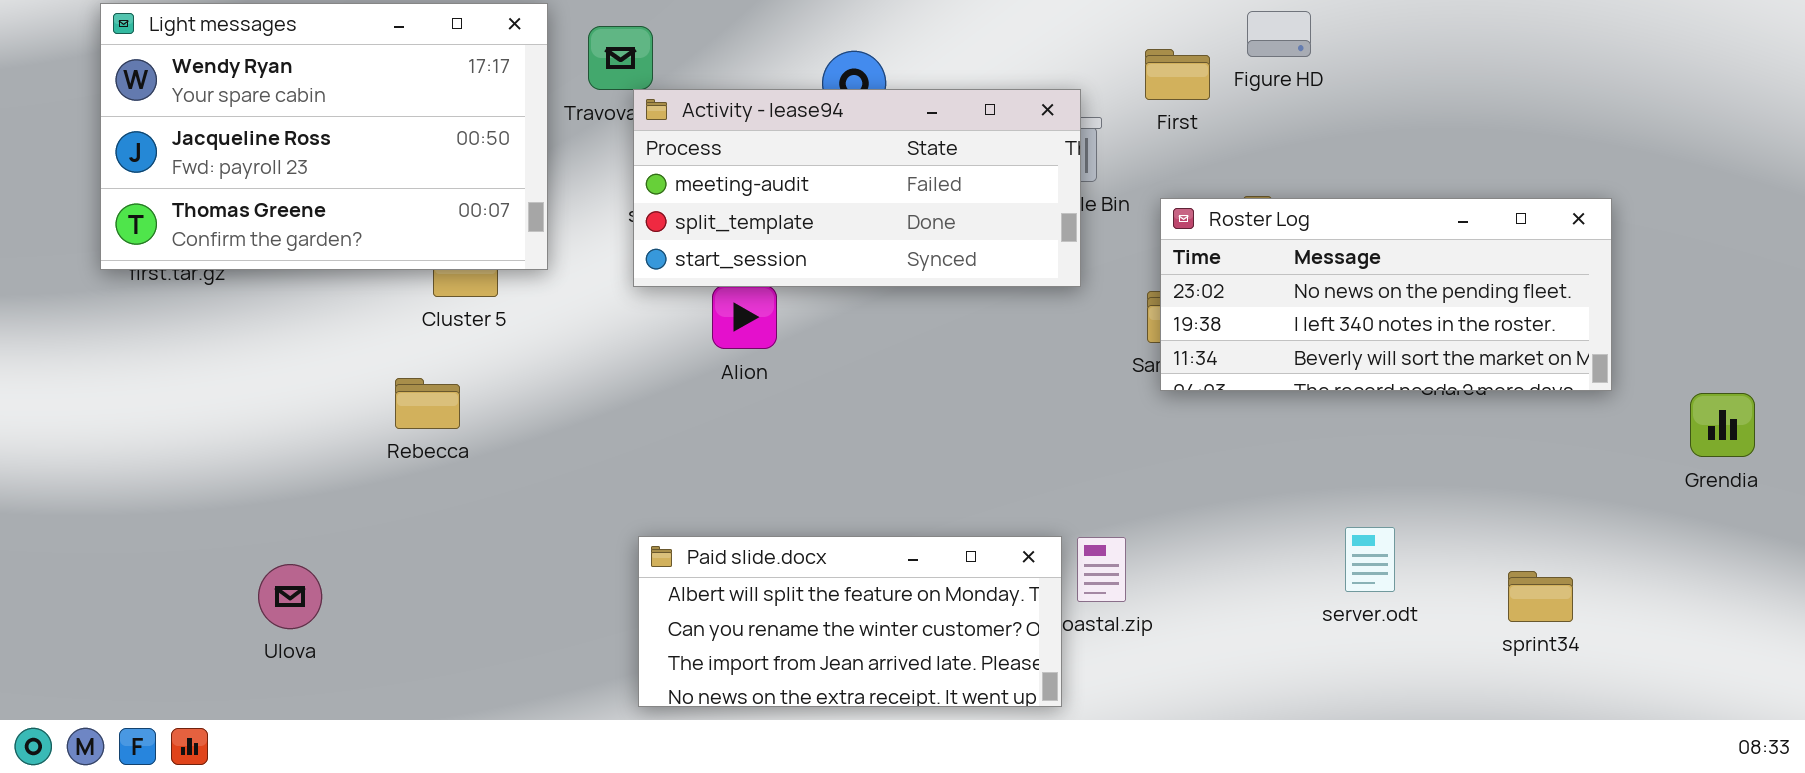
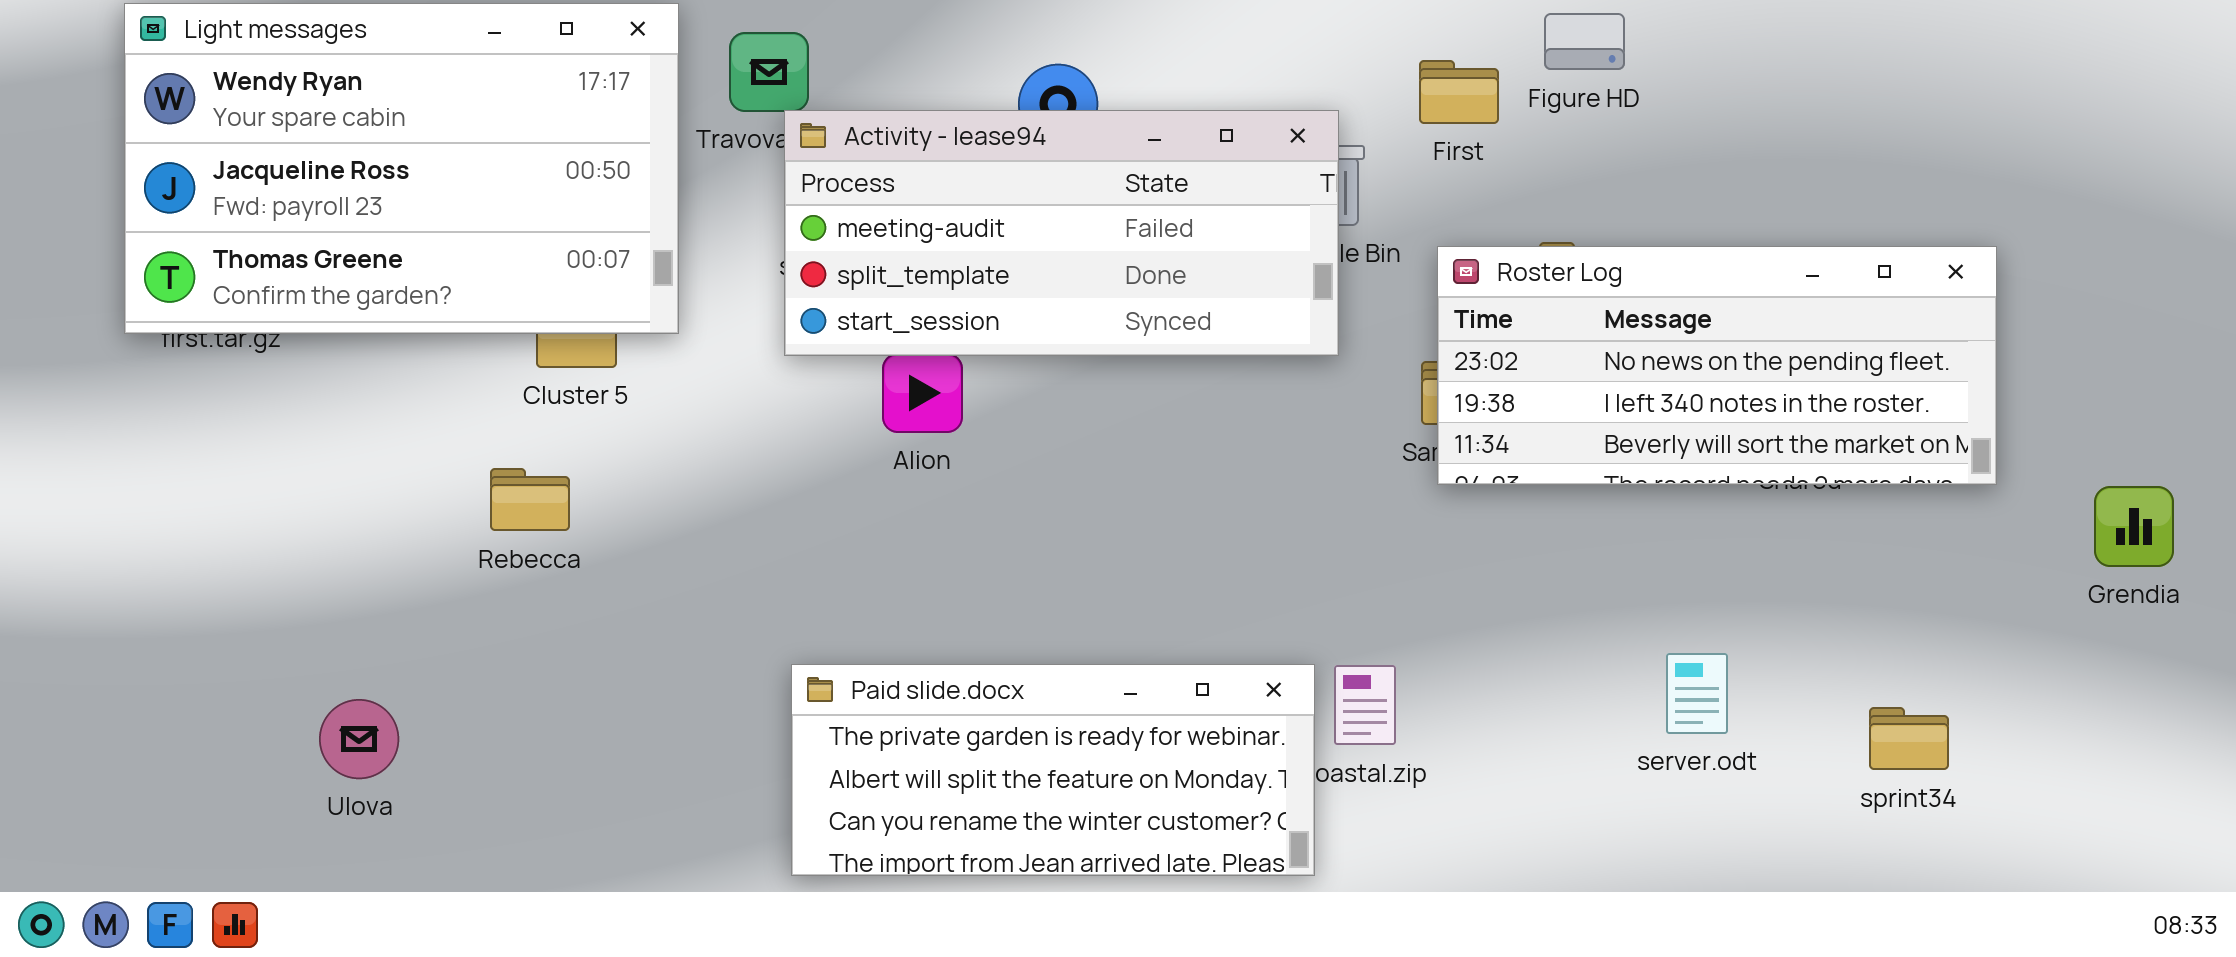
Paid slide.docx: [638,536,1062,707] -> [791,664,1315,876], scrolled up 1 row

